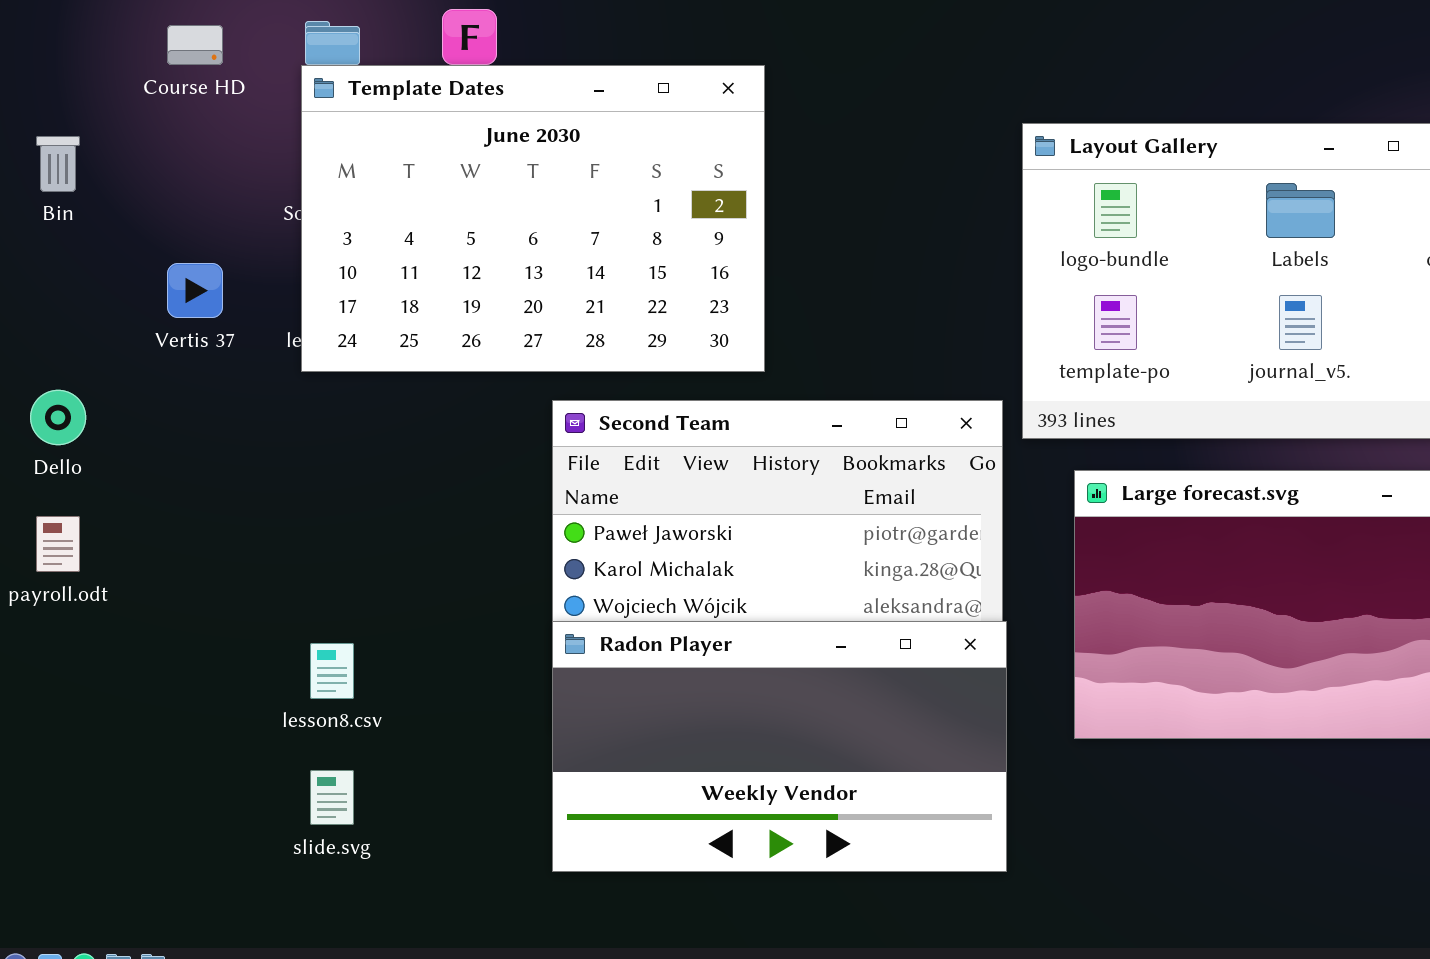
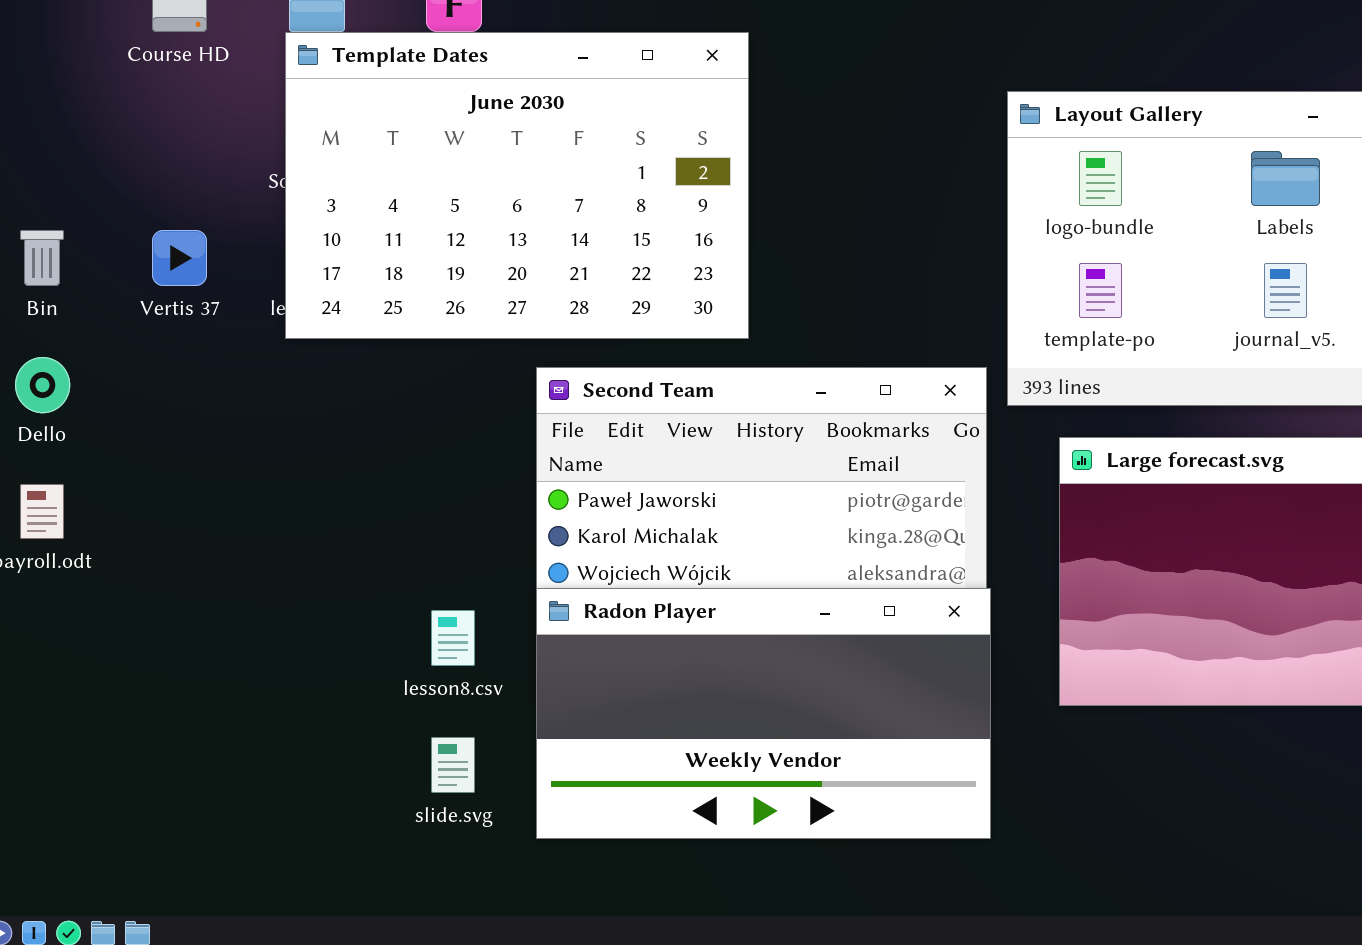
Bin: [36,136,80,192] -> [20,230,64,286], moved
lesson8.csv: [310,643,354,699] -> [431,610,475,666], moved
slide.svg: [310,770,354,825] -> [431,737,475,793], moved

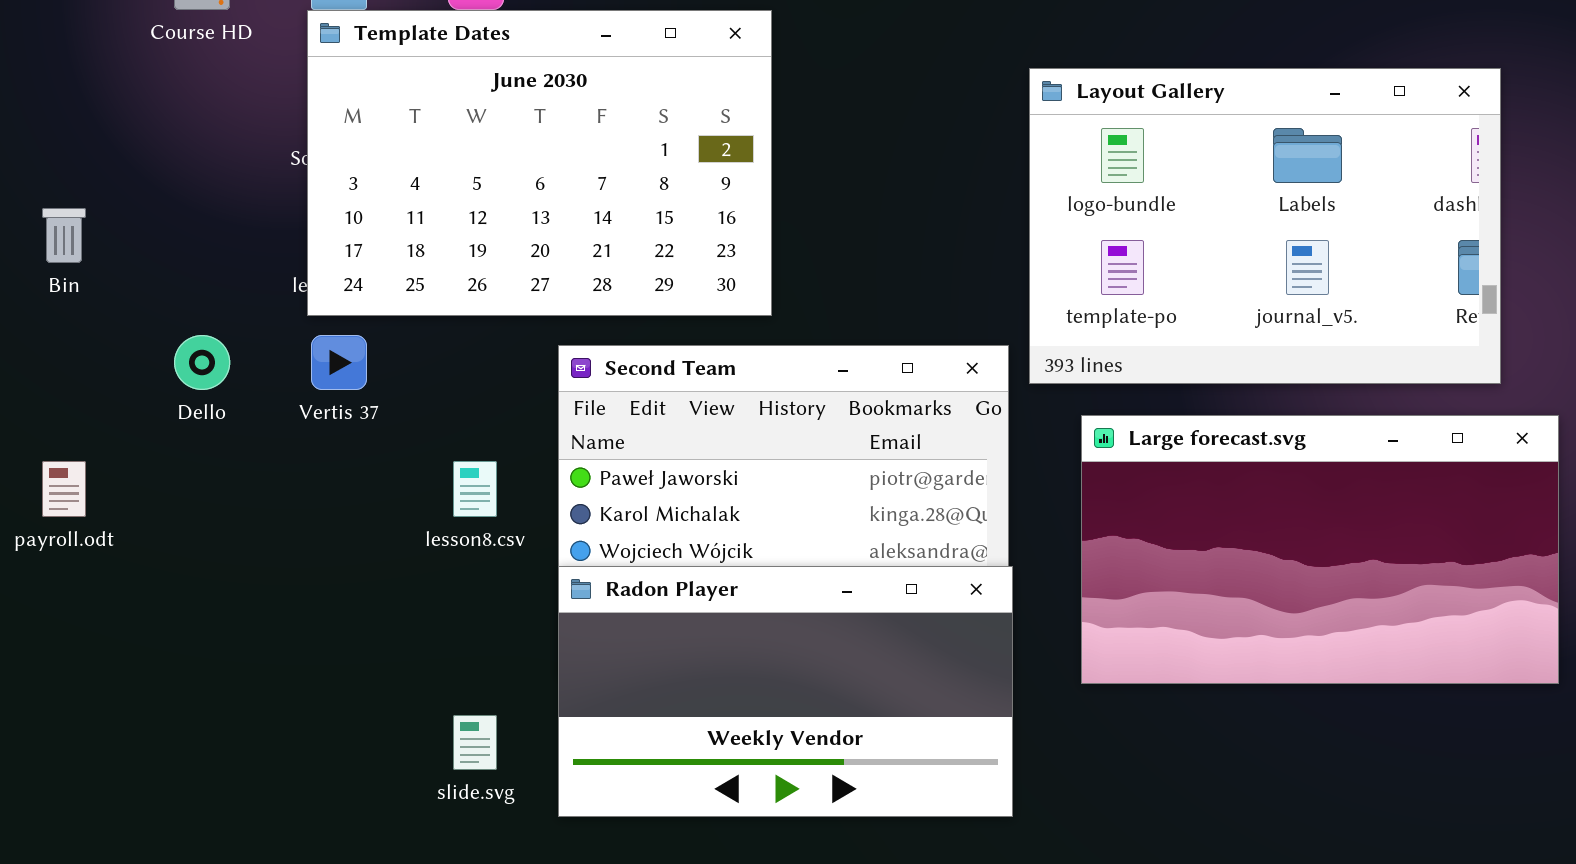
Vertis 37: [152,230,207,286] -> [311,335,367,390], moved
Dello: [15,357,70,413] -> [174,335,230,390], moved
lesson8.csv: [431,610,475,666] -> [453,461,497,517], moved

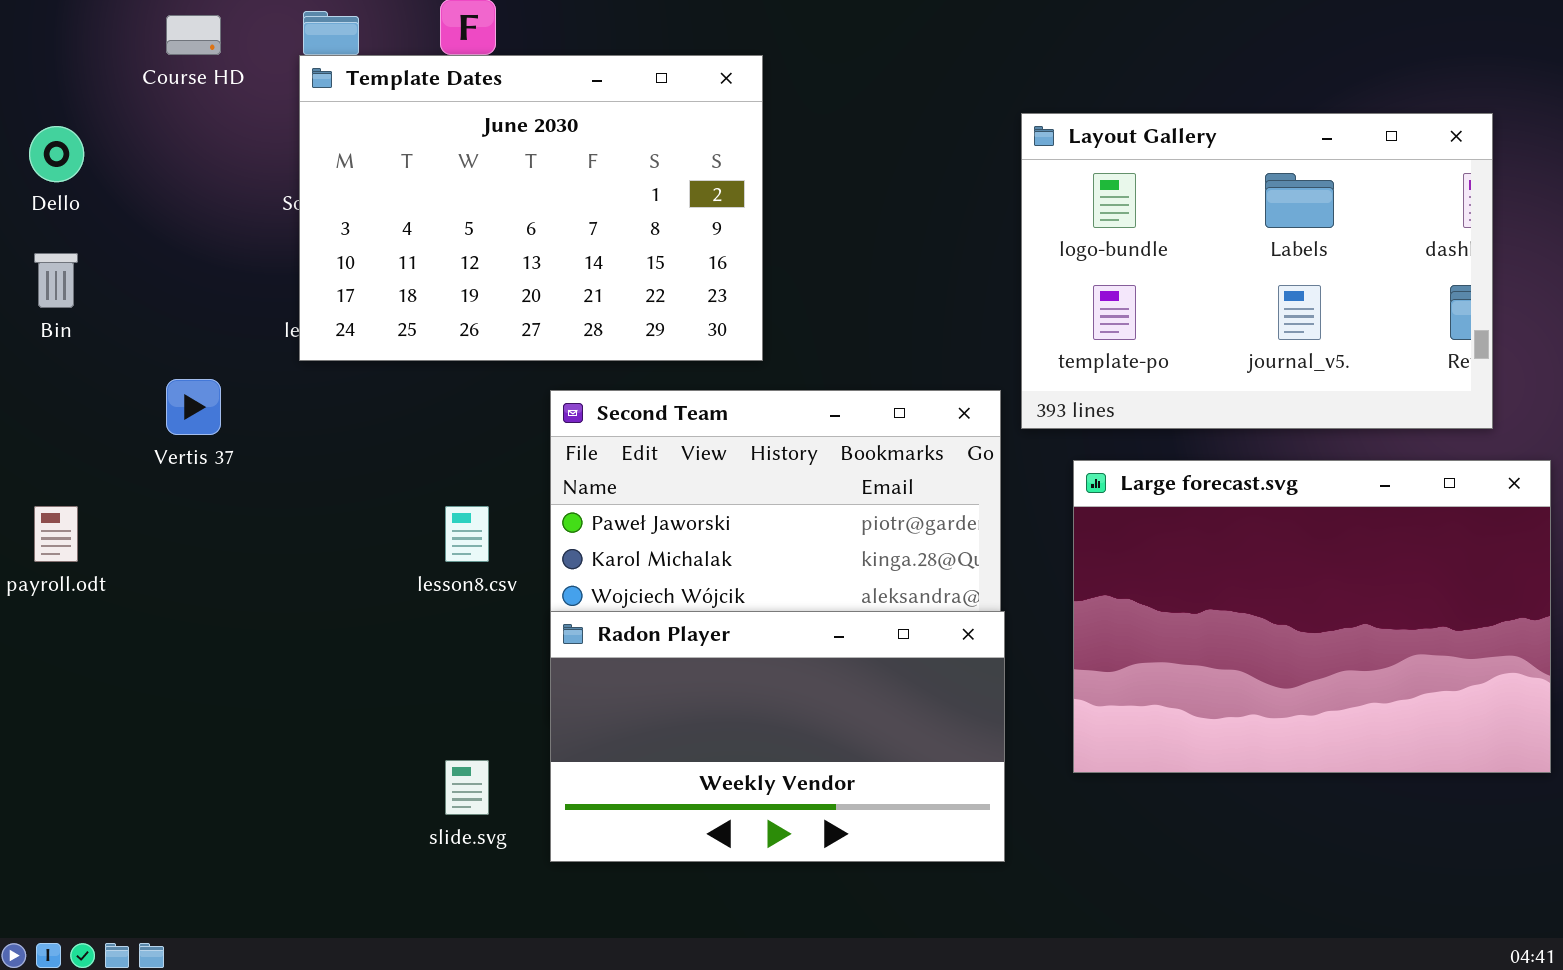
Dello: [174,335,230,390] -> [29,126,84,182], moved
Vertis 37: [311,335,367,390] -> [166,379,221,435], moved
Large forecast.svg: [1081,415,1559,684] -> [1073,460,1551,773], resized

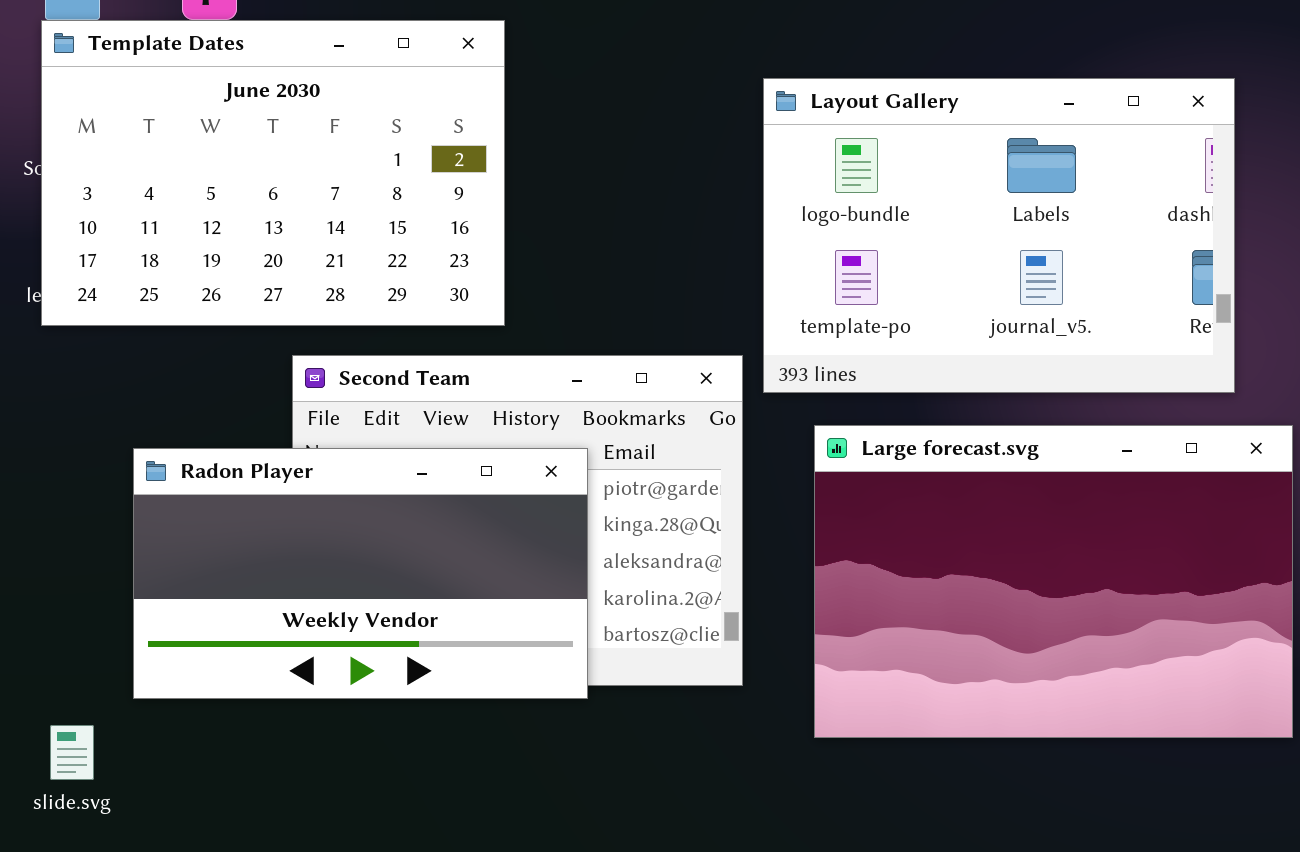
Radon Player: [550,611,1005,862] -> [133,448,588,699], moved
slide.svg: [445,760,489,815] -> [50,725,94,780], moved

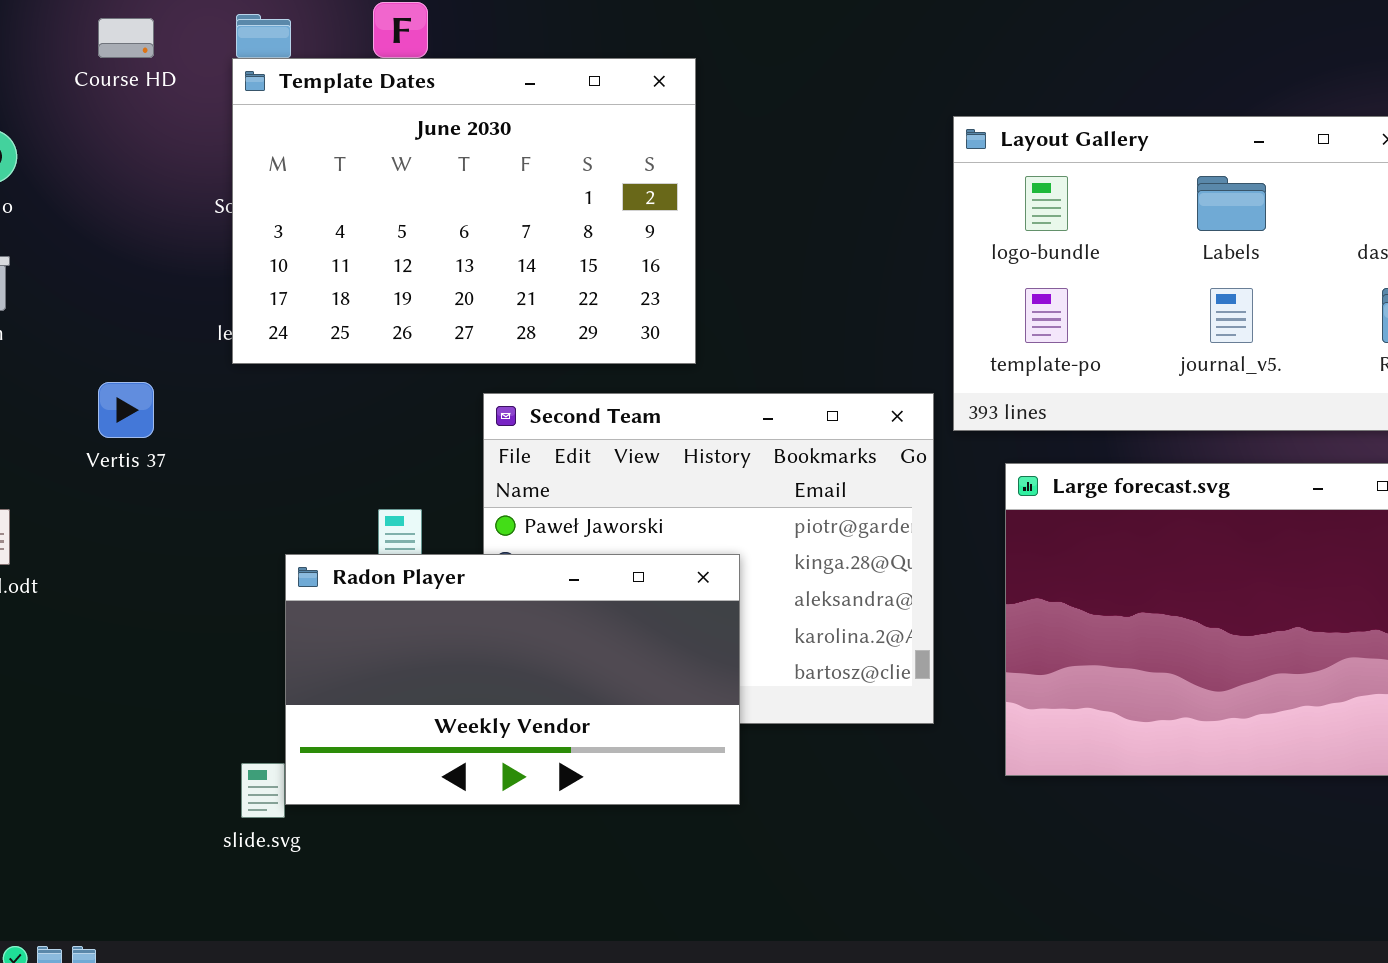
Radon Player: [133,448,588,699] -> [285,554,740,805], moved

